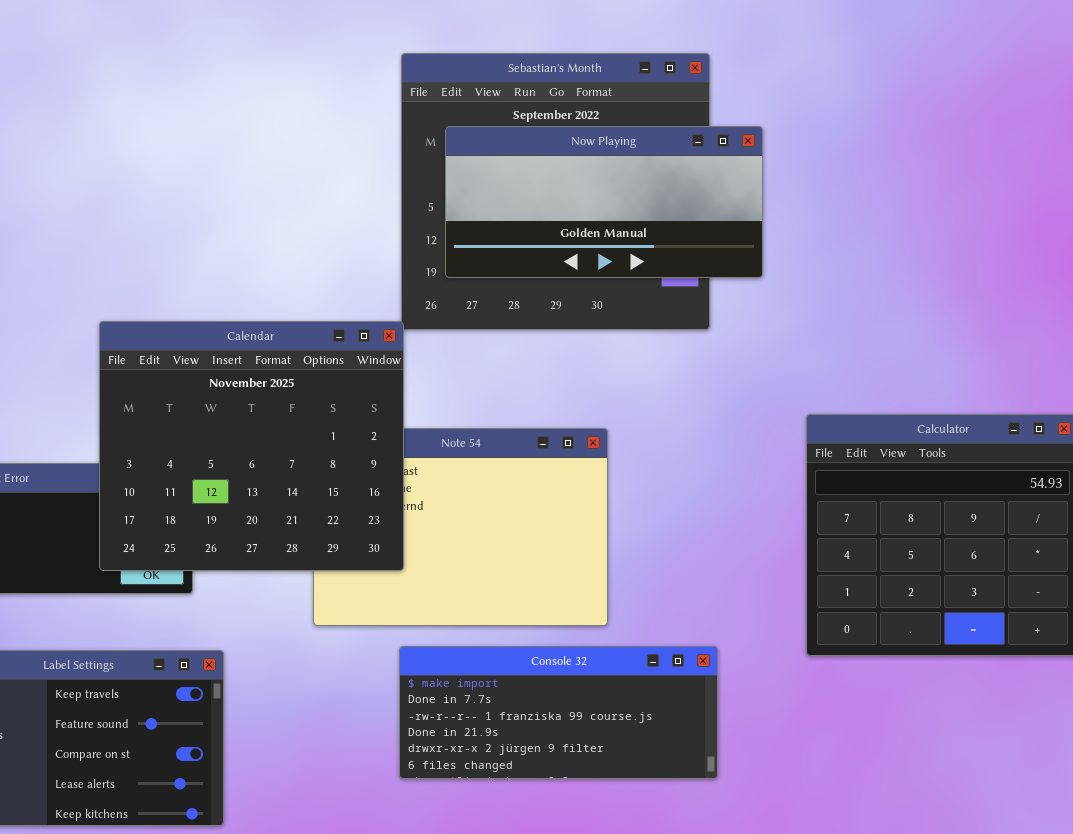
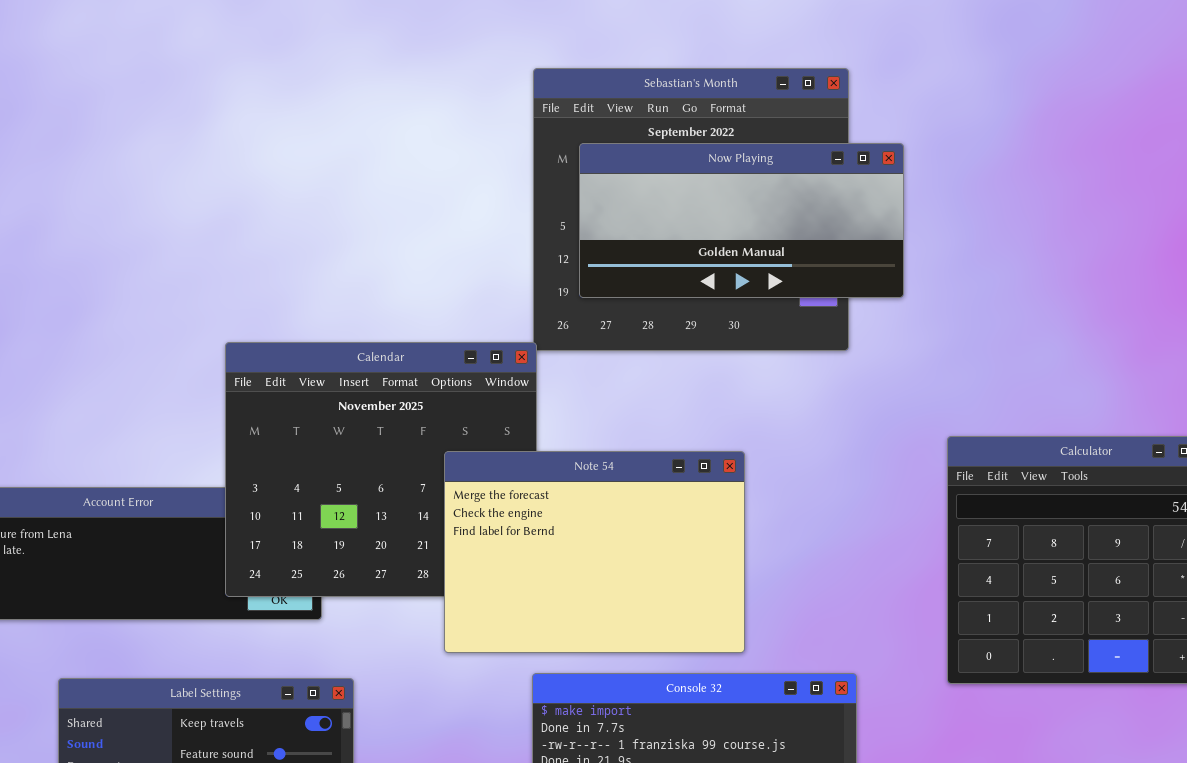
Note 54: [313,428,608,626] -> [444,451,745,653], raised

